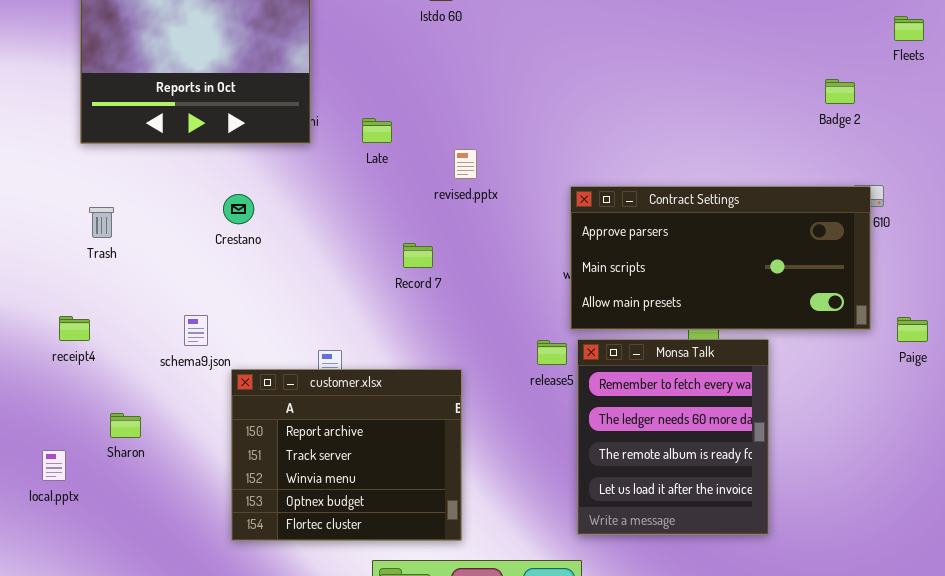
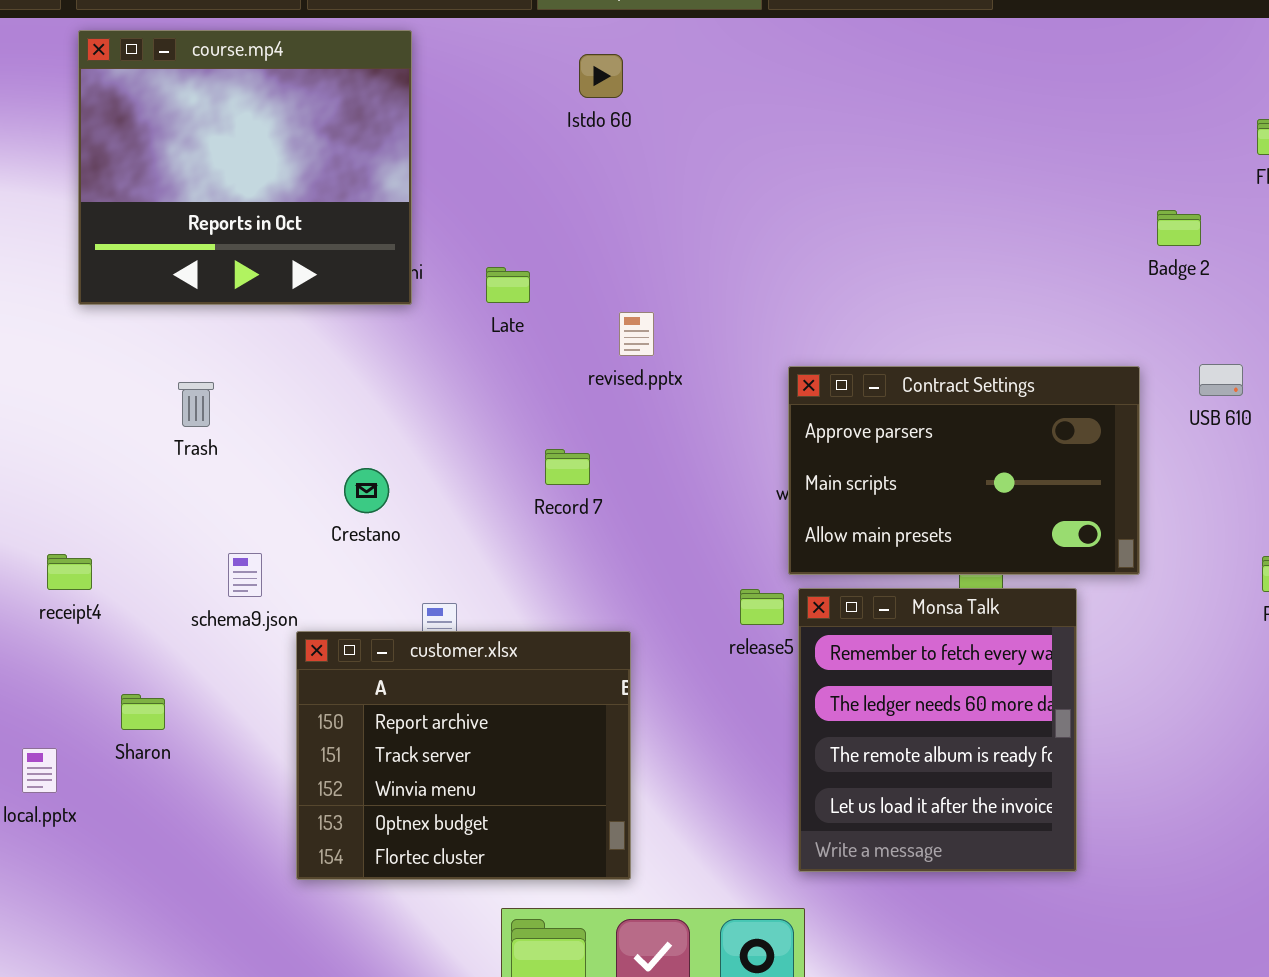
Contract Settings: [570,186,871,330] -> [788,366,1140,575], resized
Crestano: [223,194,254,224] -> [344,468,389,513], moved
Trash: [89,207,114,238] -> [178,382,214,427], moved

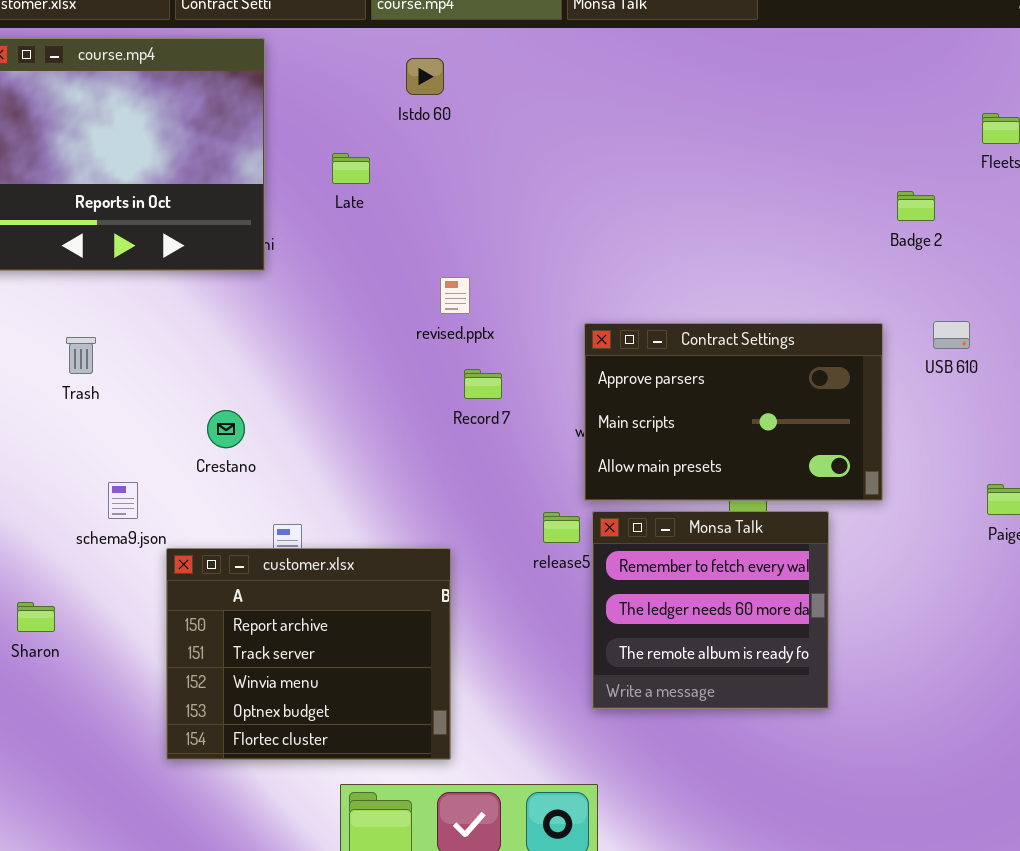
Late: [486,267,530,303] -> [332,153,370,184], moved
Record 7: [545,449,590,485] -> [464,369,502,399], moved
Monsa Talk: [798,588,1077,872] -> [592,511,829,709], resized

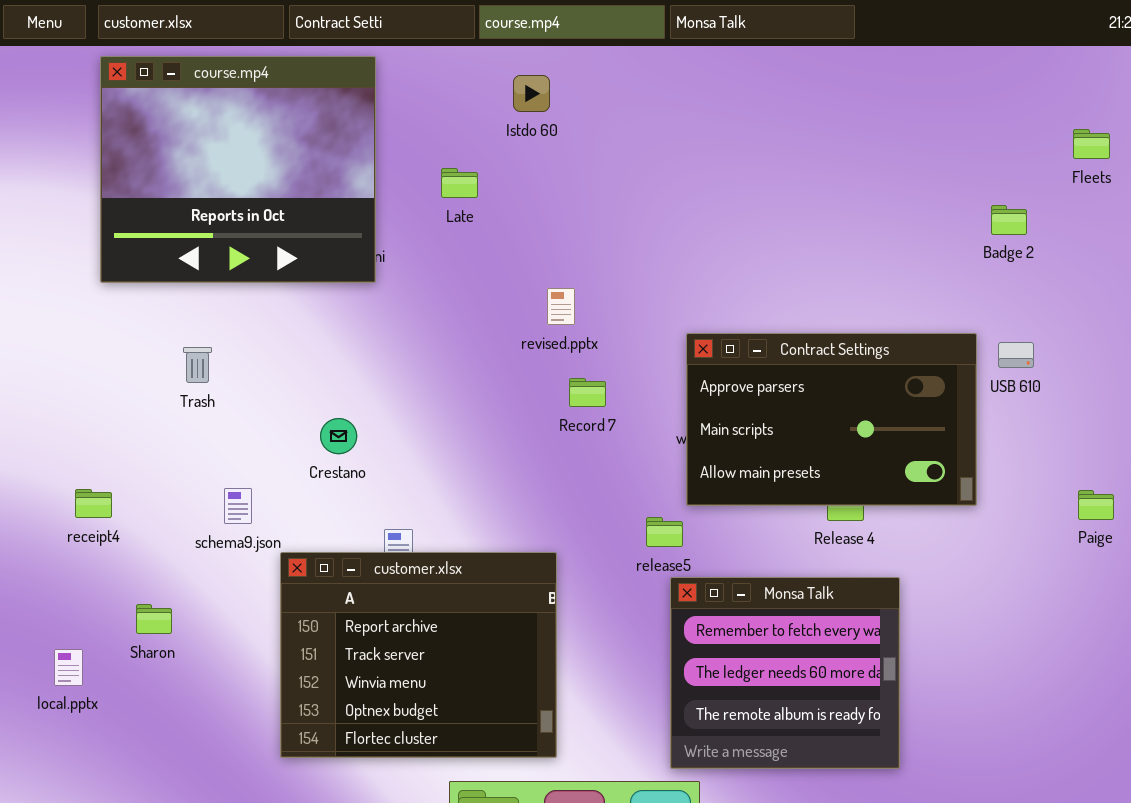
USB 610: [933,321,970,349] -> [998,342,1034,368], moved
Monsa Talk: [592,511,829,709] -> [670,577,900,769], moved

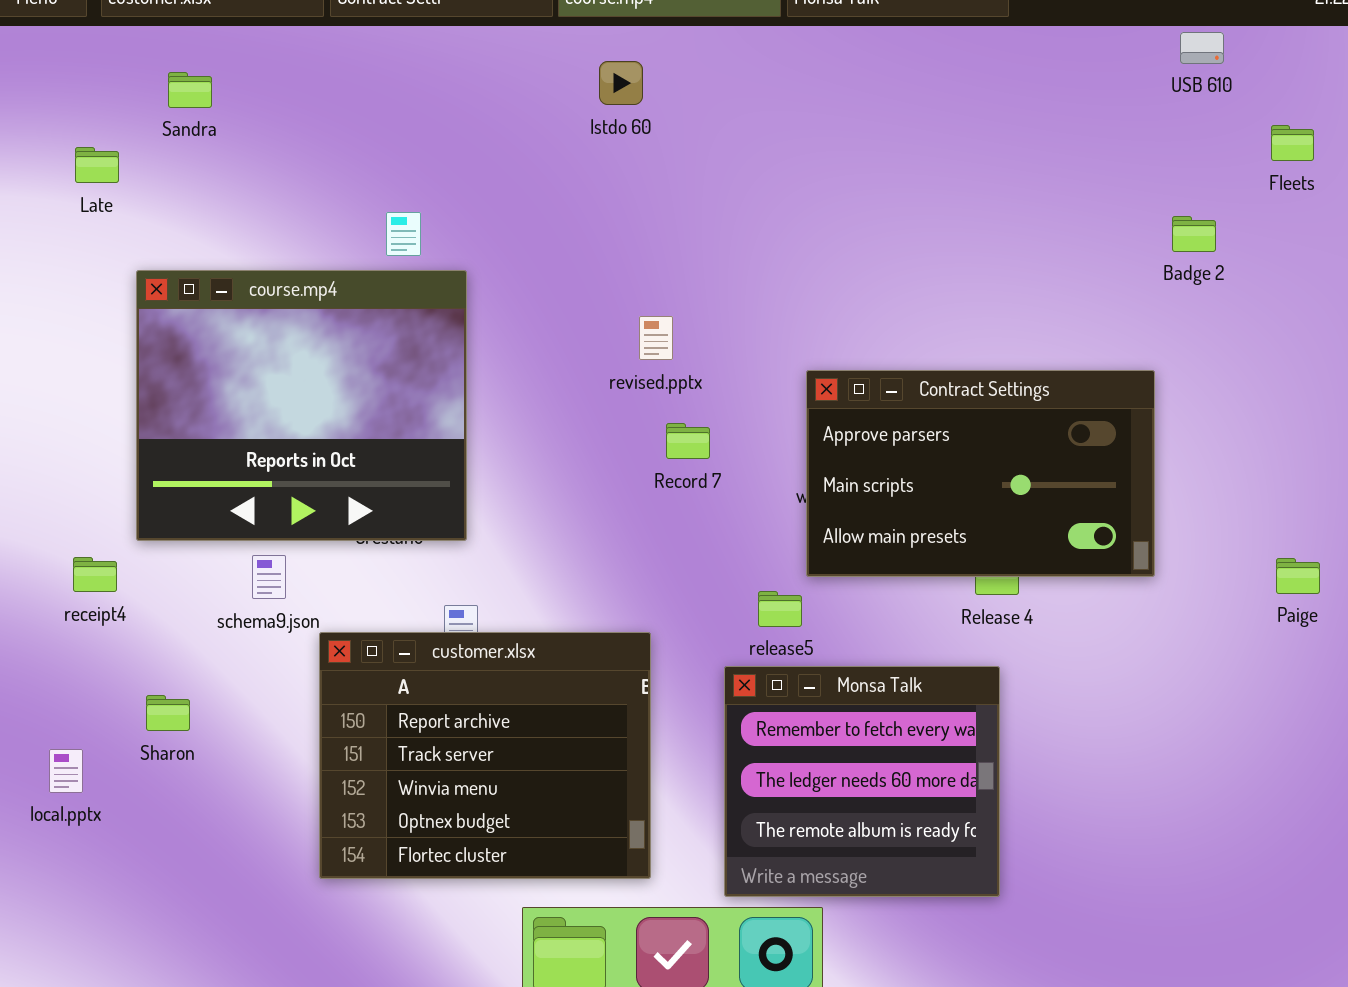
course.mp4: [100,56,376,283] -> [136,270,467,541], moved
Late: [441,168,478,198] -> [75,147,119,183], moved
USB 610: [998,342,1034,368] -> [1180,32,1224,64], moved
Monsa Talk: [670,577,900,769] -> [724,666,1000,897], moved

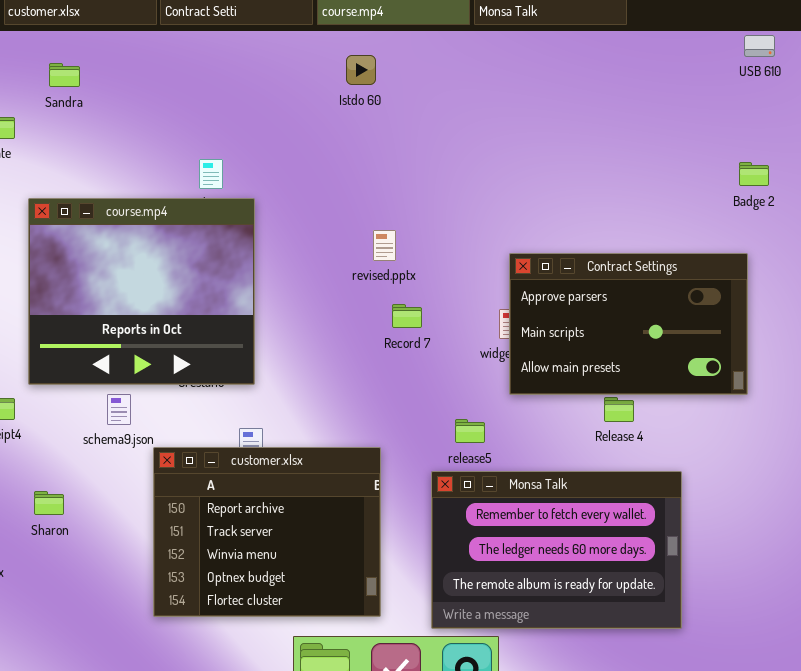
Contract Settings: [806,370,1155,577] -> [509,253,748,395], moved
Monsa Talk: [724,666,1000,897] -> [431,471,682,629], resized

